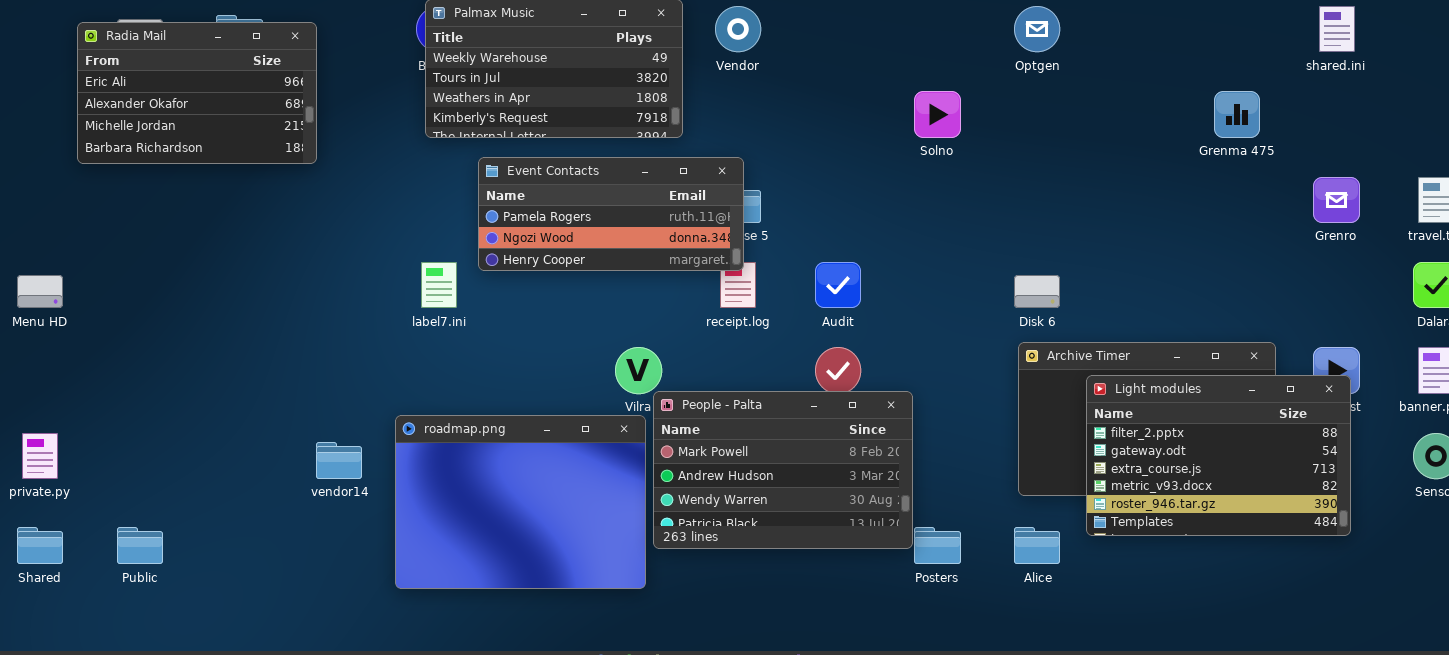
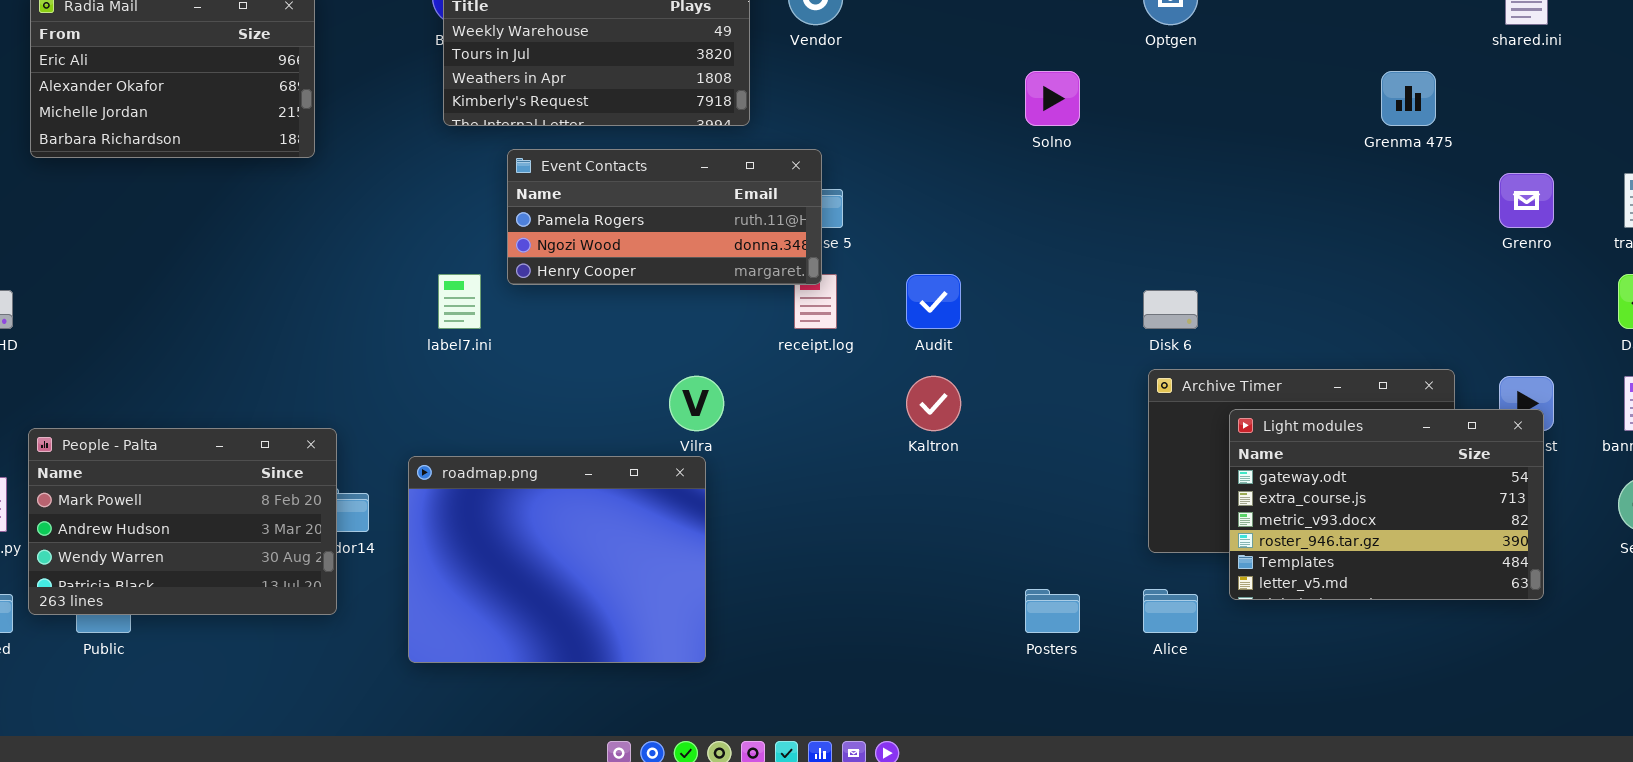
Light modules: [1086,375,1351,536] -> [1229,409,1544,600], scrolled down 1 row
People - Palta: [653,391,913,549] -> [28,428,337,615], moved

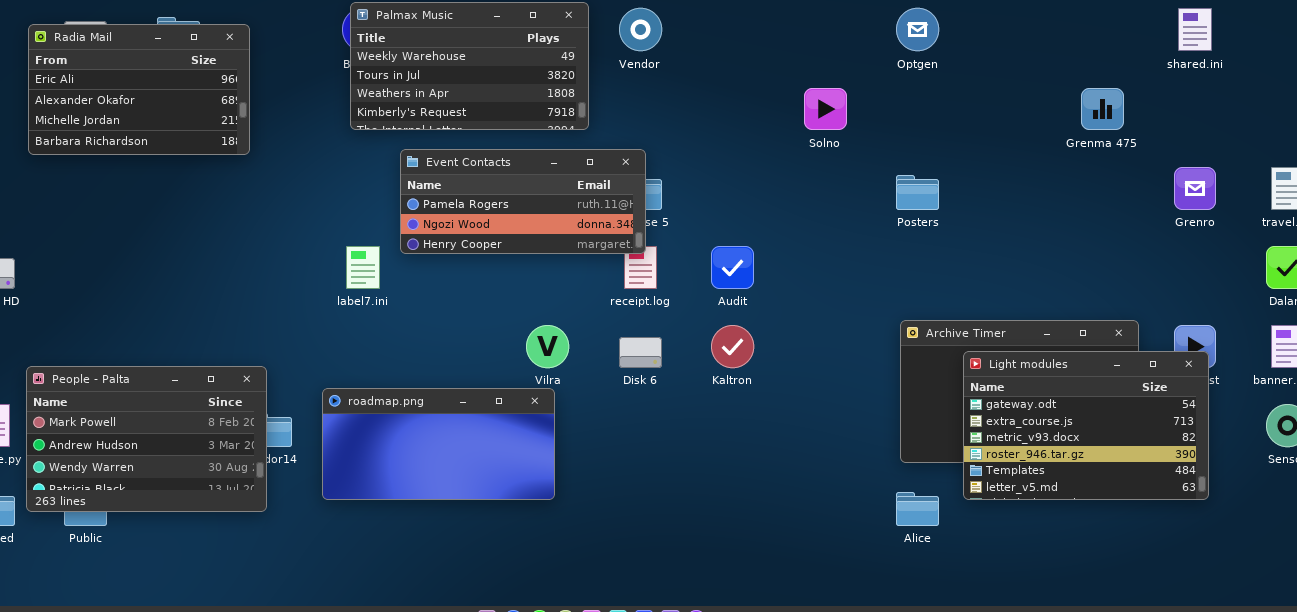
Disk 6: [1143,290,1198,329] -> [619,337,662,368], moved
roadmap.png: [408,456,706,663] -> [322,388,555,500], resized
Posters: [1025,589,1080,633] -> [896,175,939,210], moved

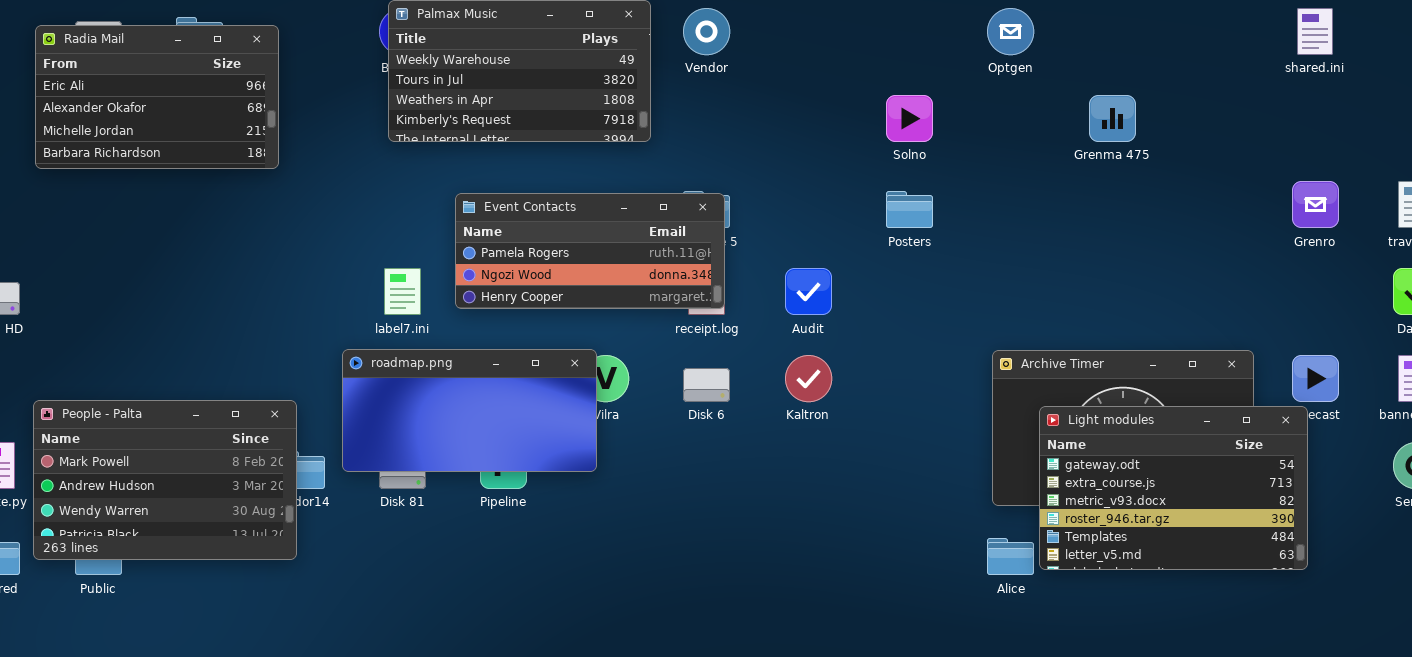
Grenma 475: [1081,88,1124,130] -> [1089,95,1136,142], moved
Event Contacts: [400,149,646,254] -> [455,193,725,309], moved
Posters: [896,175,939,210] -> [886,191,933,228], moved
Light modules: [963,351,1209,500] -> [1039,406,1308,570], moved
roadmap.png: [322,388,555,500] -> [342,349,597,472], moved

